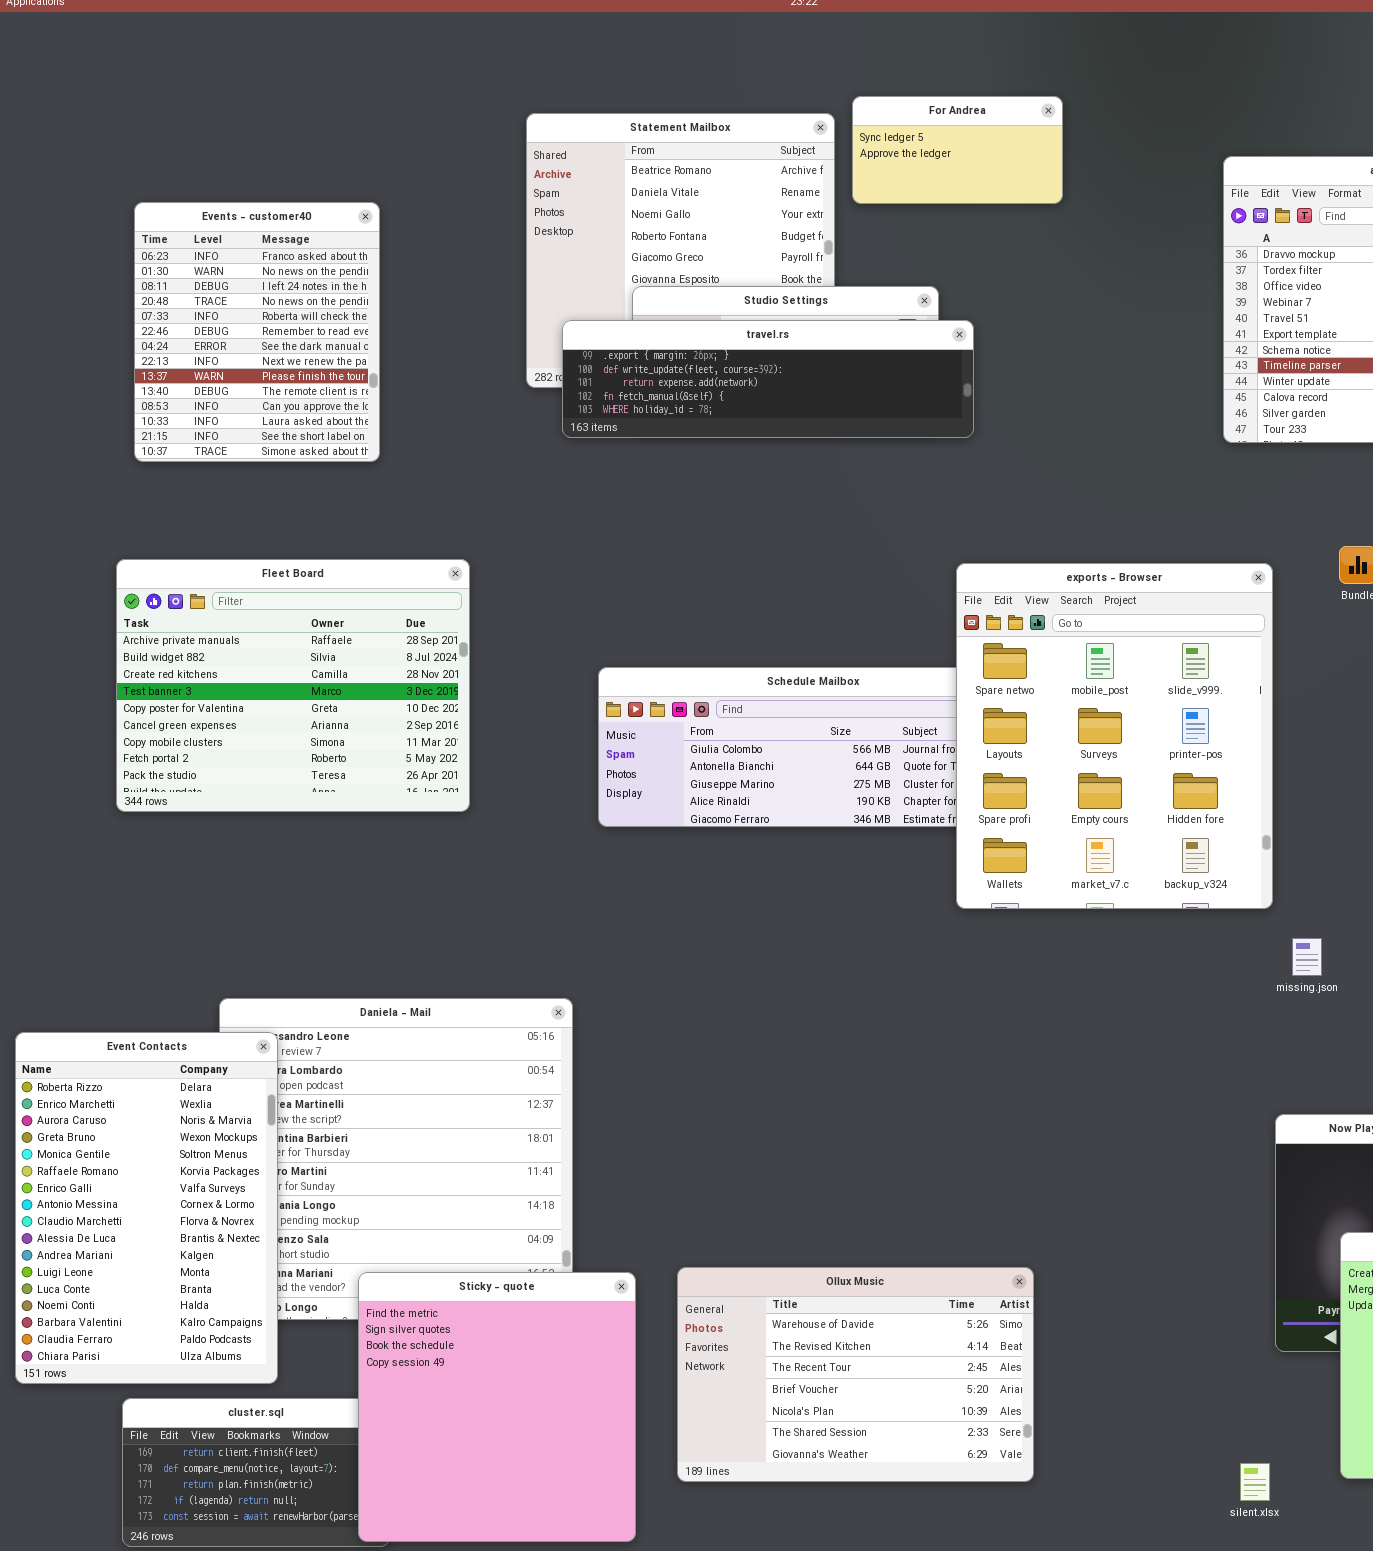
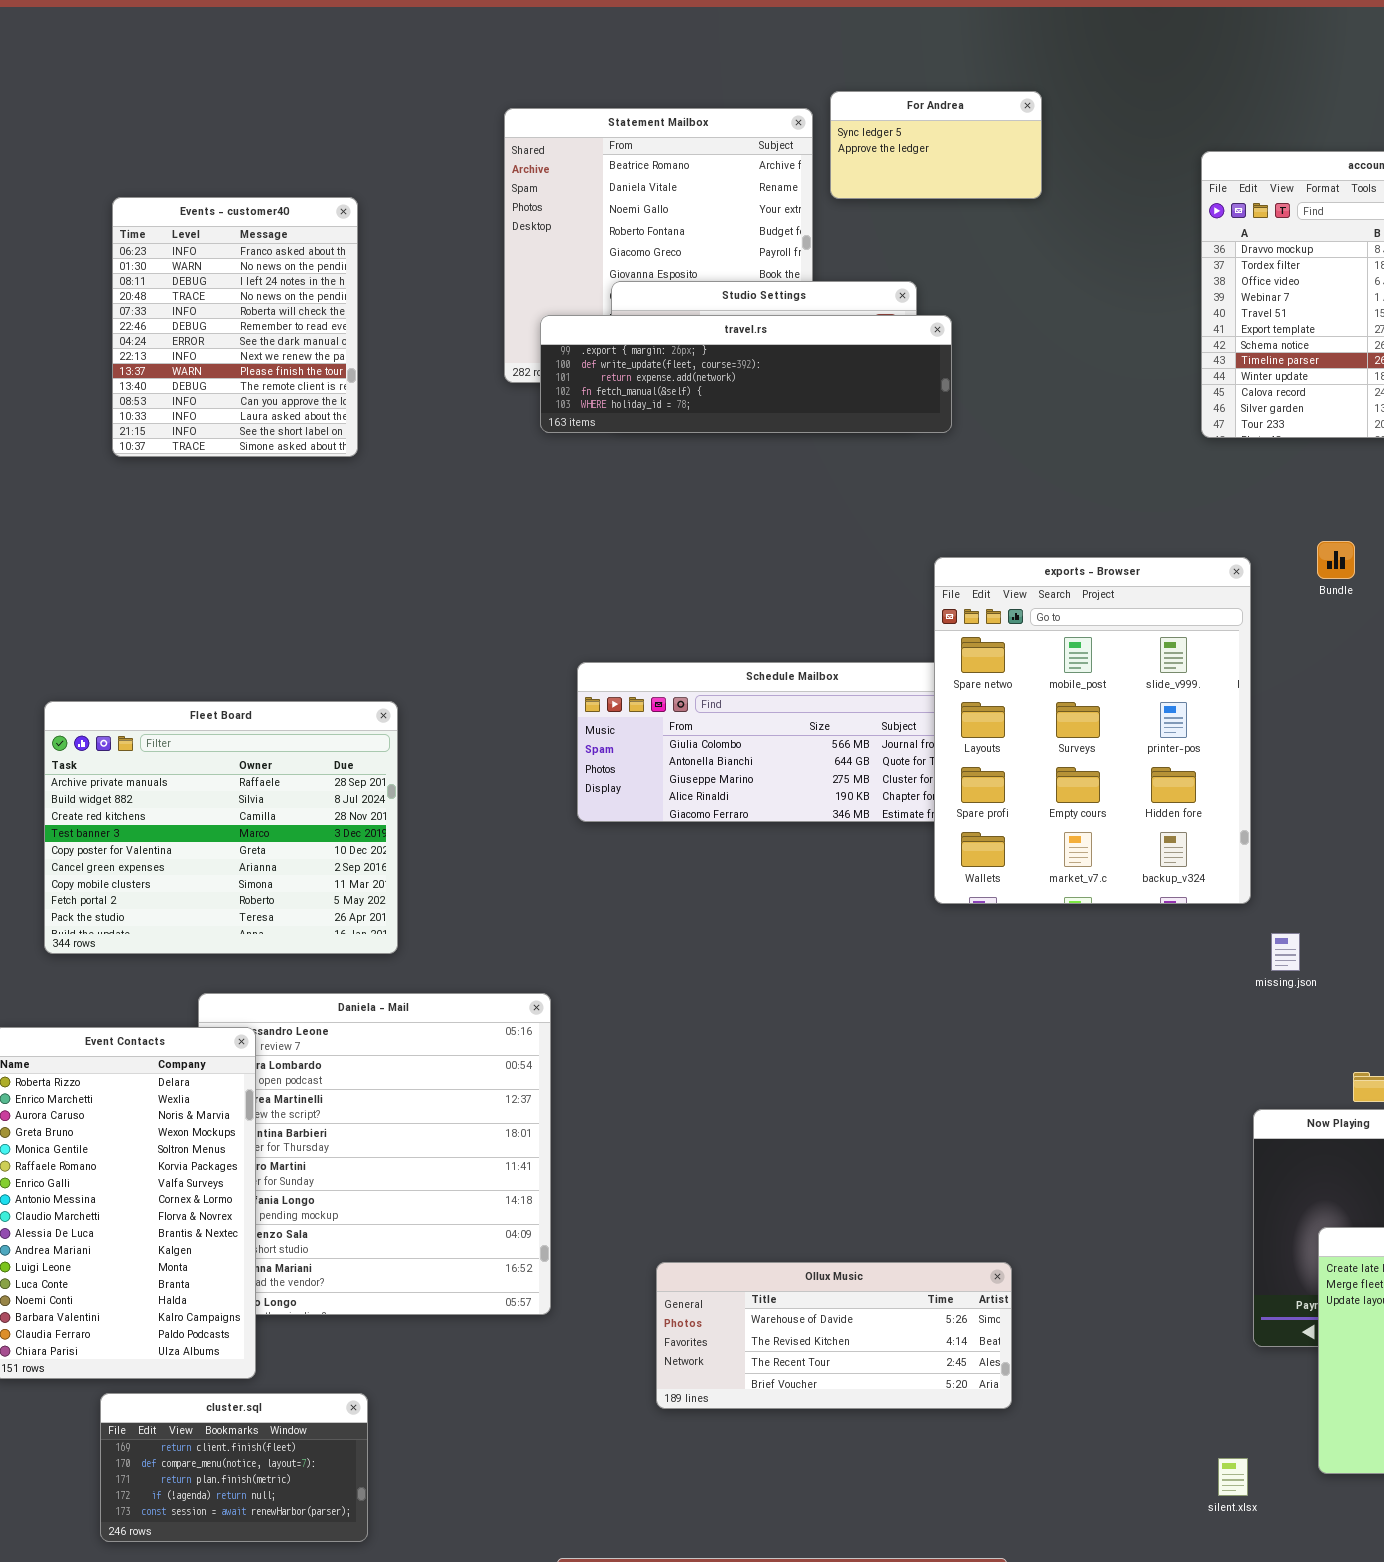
Fleet Board: [116,559,470,812] -> [44,701,398,954], moved
Ollux Music: [677,1267,1034,1482] -> [656,1262,1012,1409], resized
Sticky - quote: [358,1272,636,1542] -> none, closed

